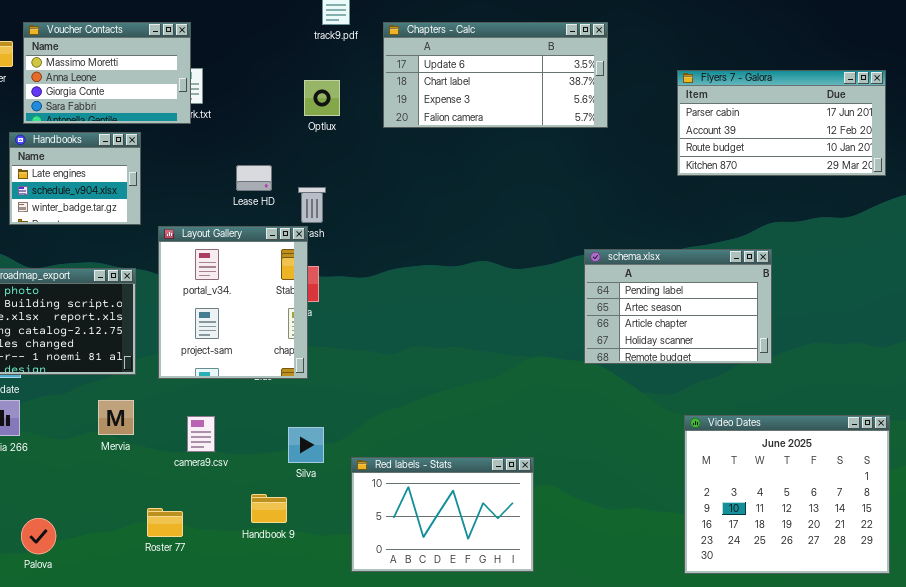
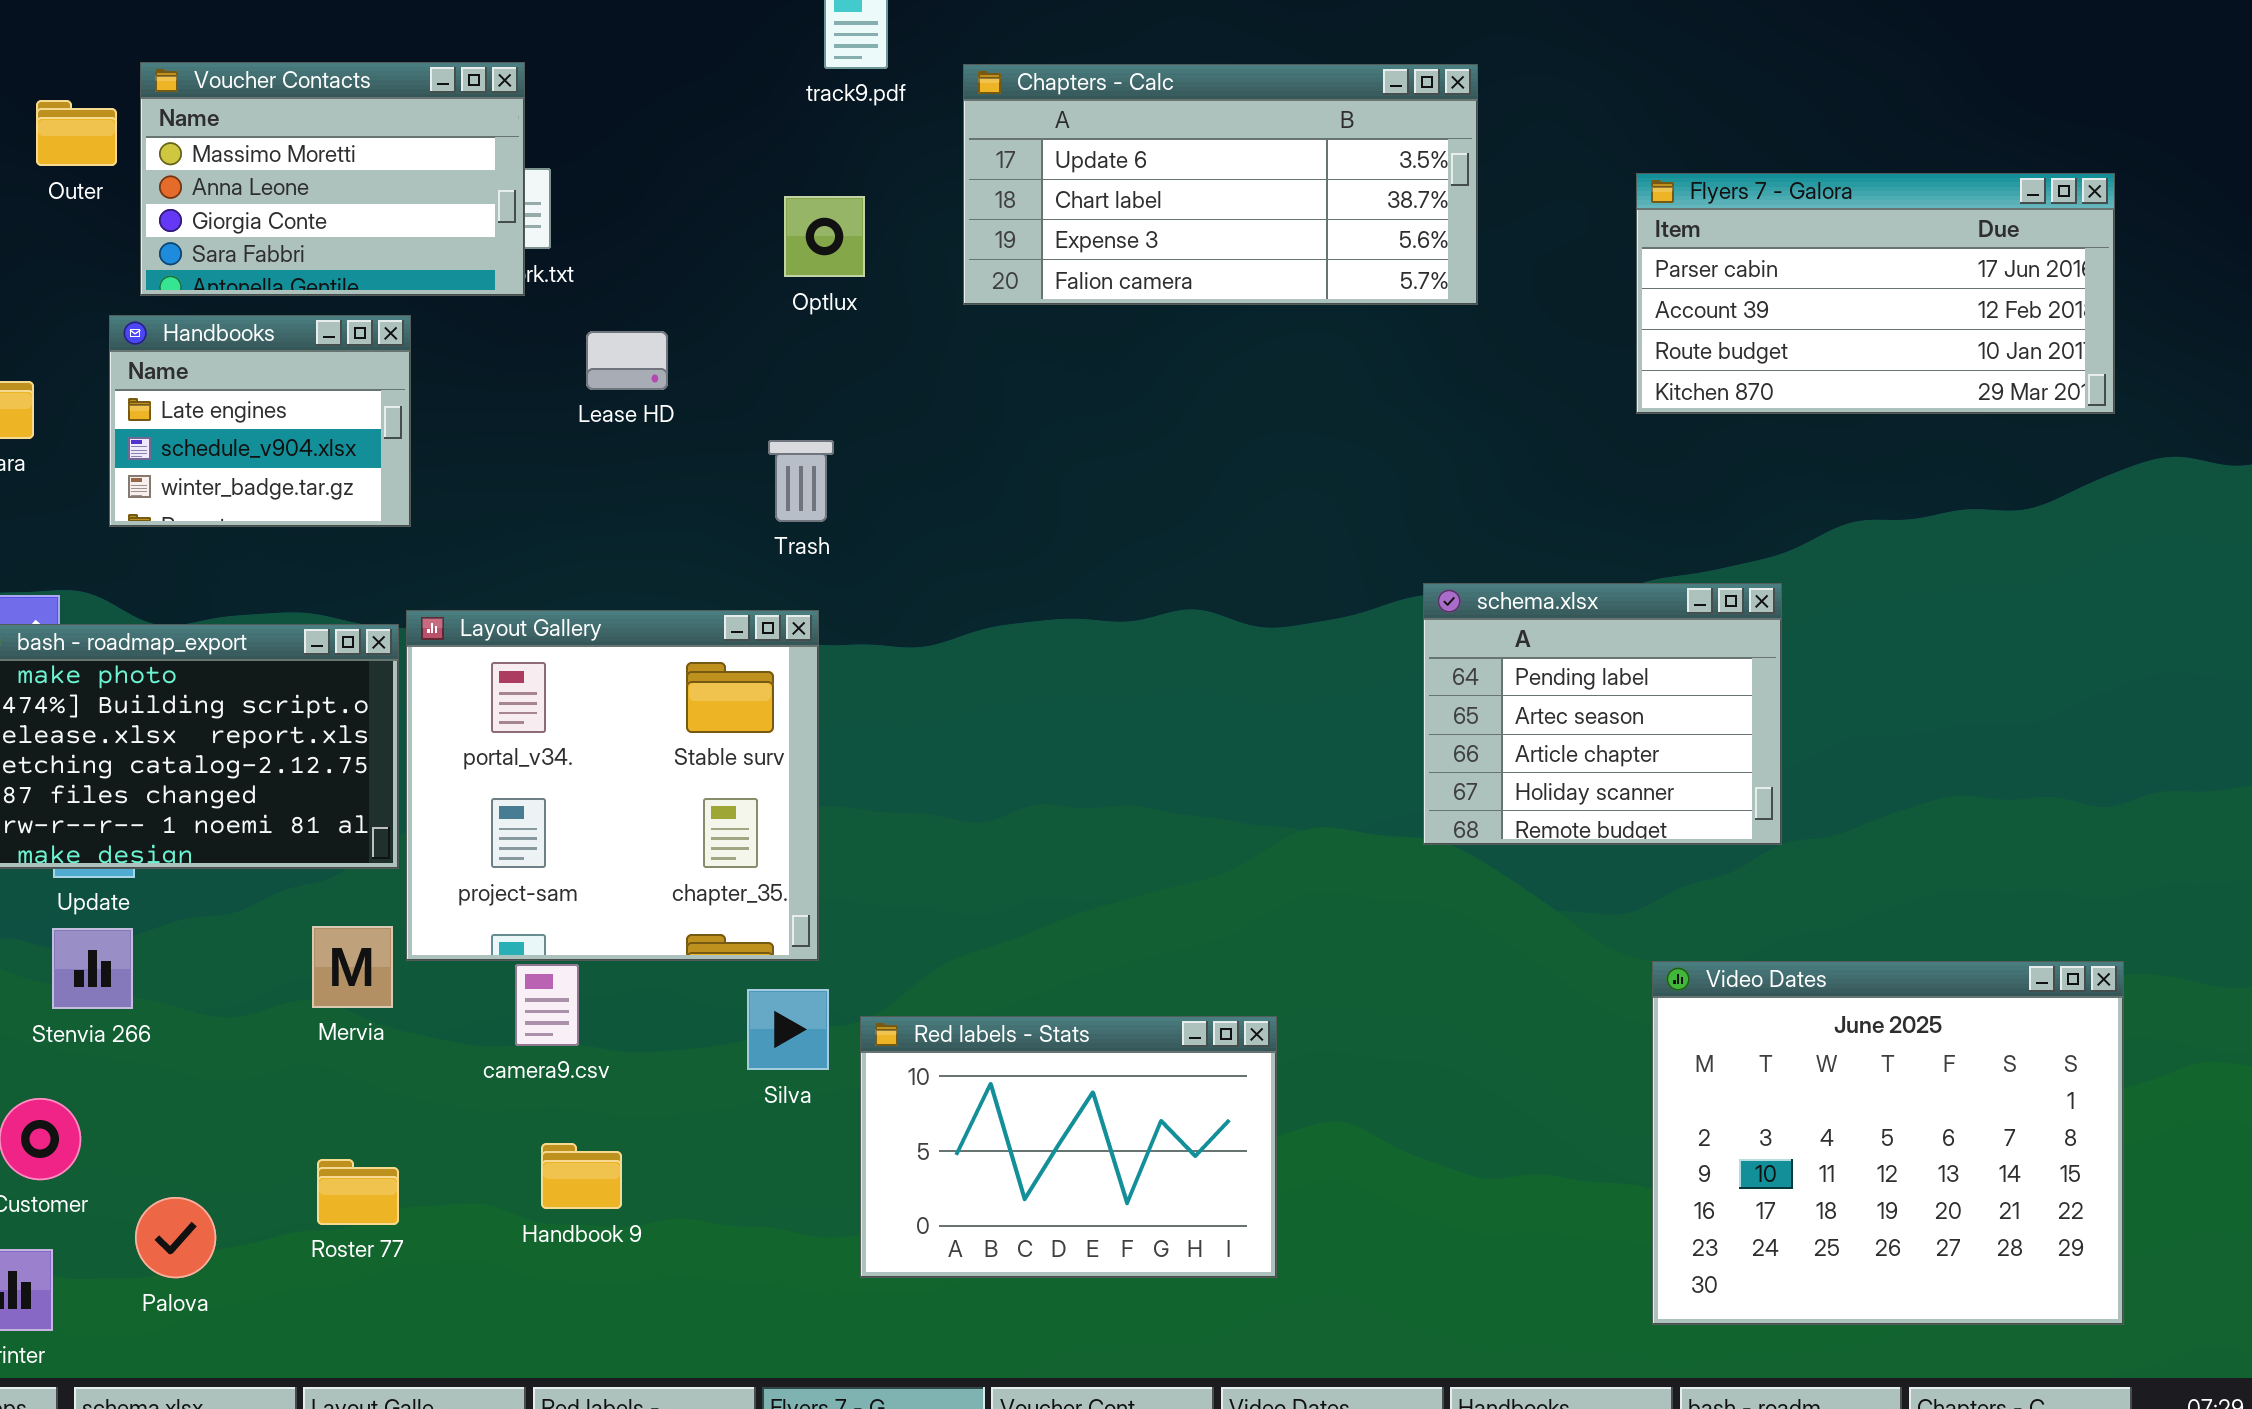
Lease HD: [236,165,272,191] -> [586,331,668,390], moved
Layout Gallery: [158,226,308,379] -> [406,610,819,961], moved, resized
schema.xlsx: [584,249,772,364] -> [1423,583,1782,845], resized
Red labels - Stats: [351,457,534,572] -> [860,1016,1277,1278], moved
Handbook 9: [251,494,287,523] -> [541,1143,622,1209], moved
Roster 77: [147,508,183,537] -> [317,1159,399,1225], moved

